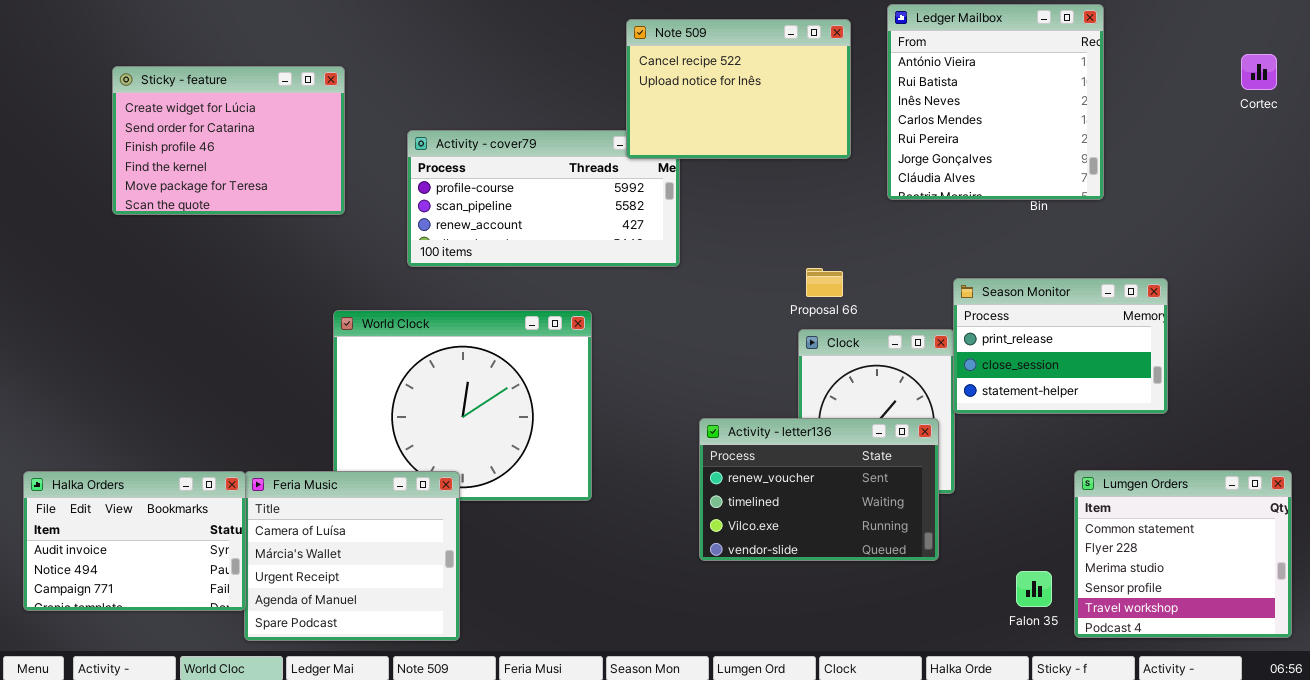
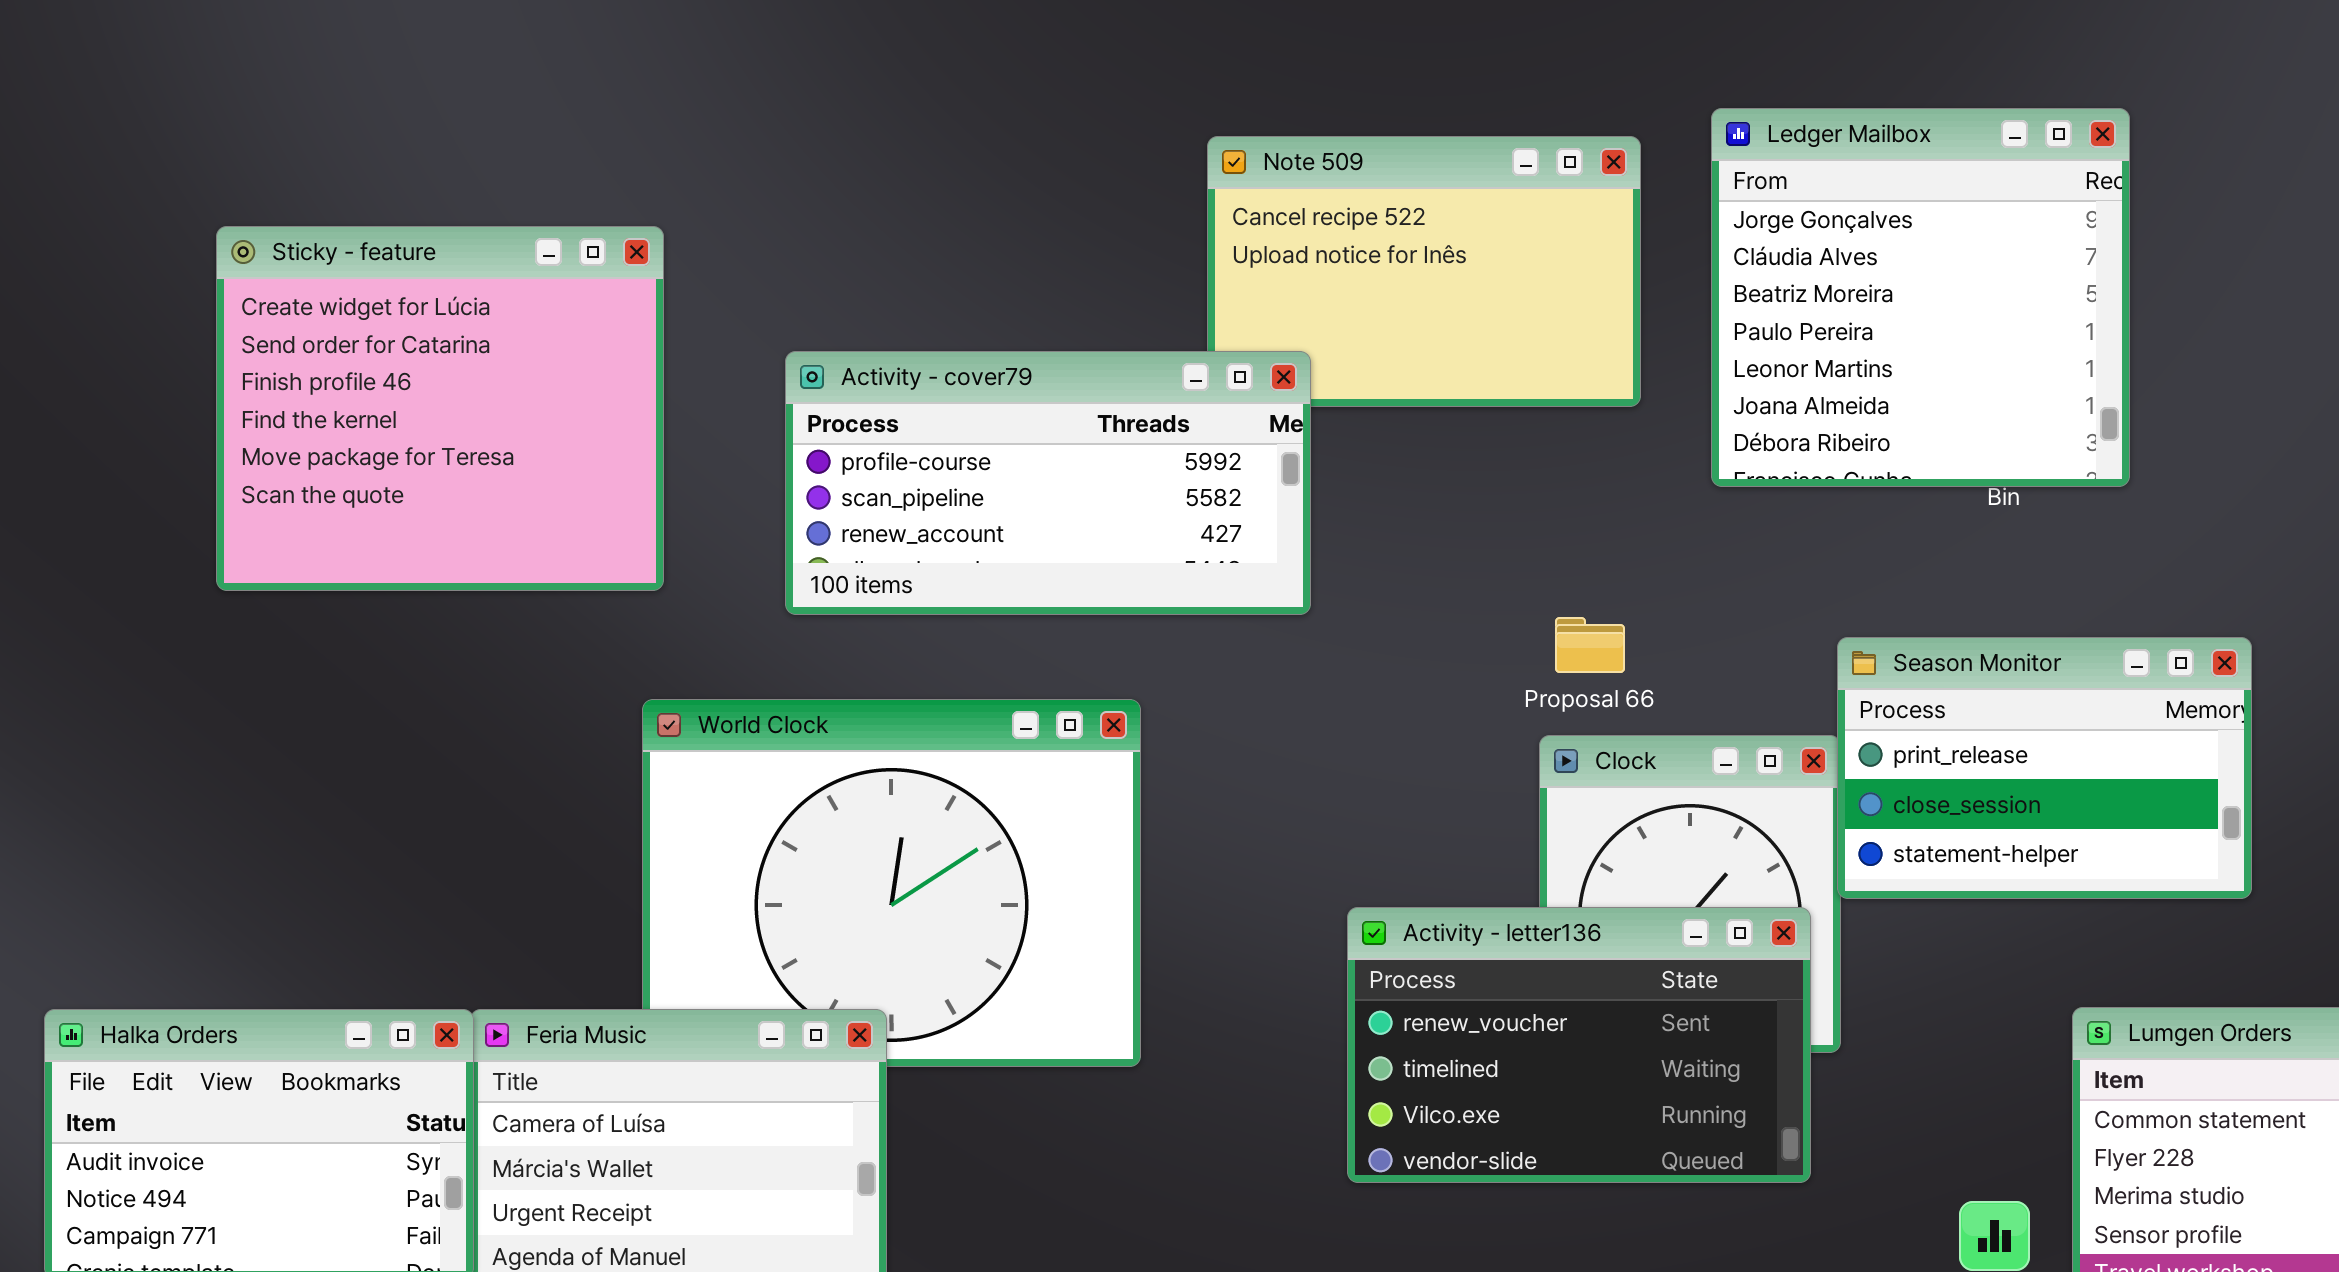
Ledger Mailbox: [887,4,1104,200] -> [1711,108,2130,487], scrolled down 5 rows
Sticky - feature: [112,66,345,215] -> [216,226,664,591], resized
Activity - cover79: [407,130,680,267] -> [785,351,1311,615], raised

